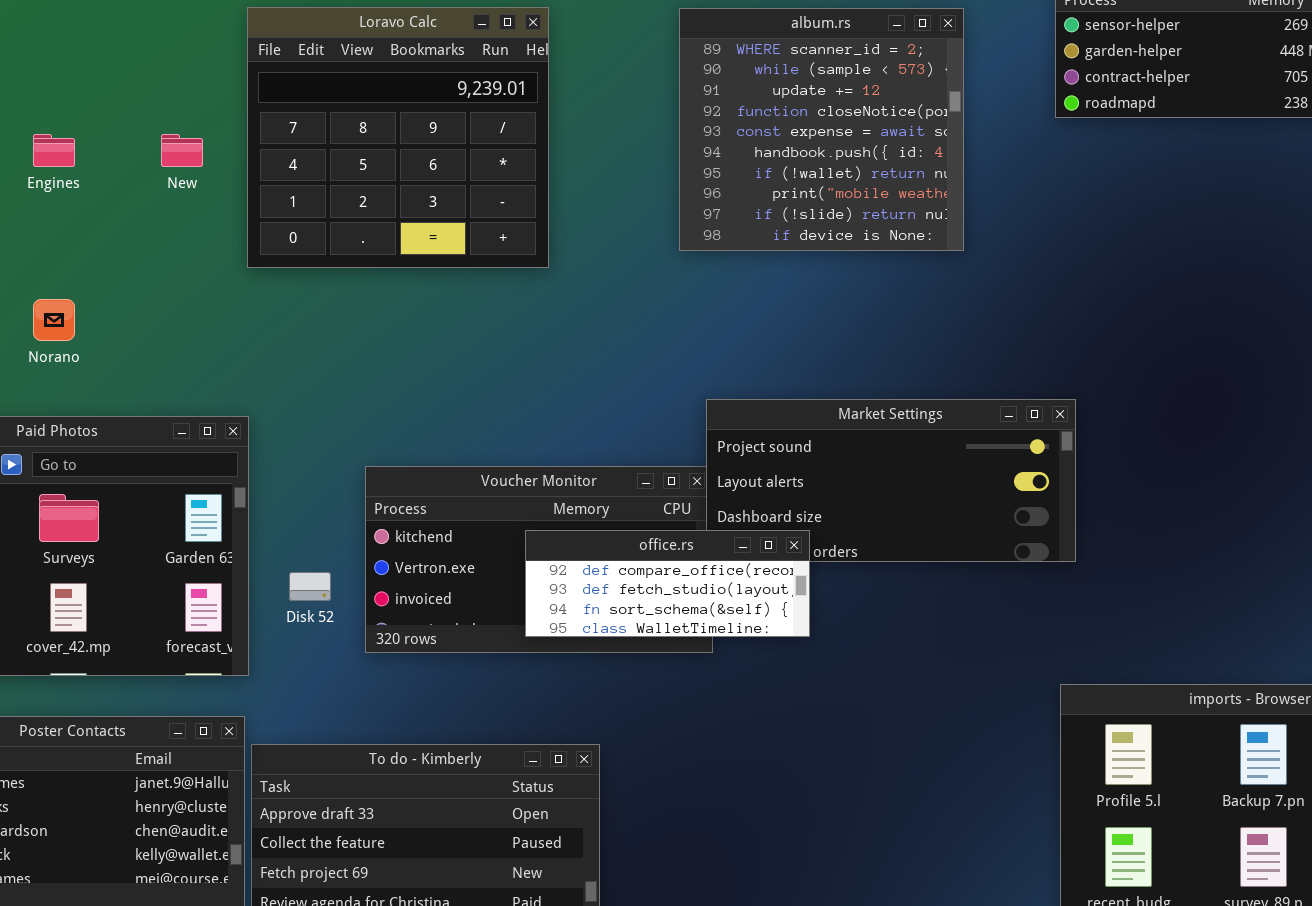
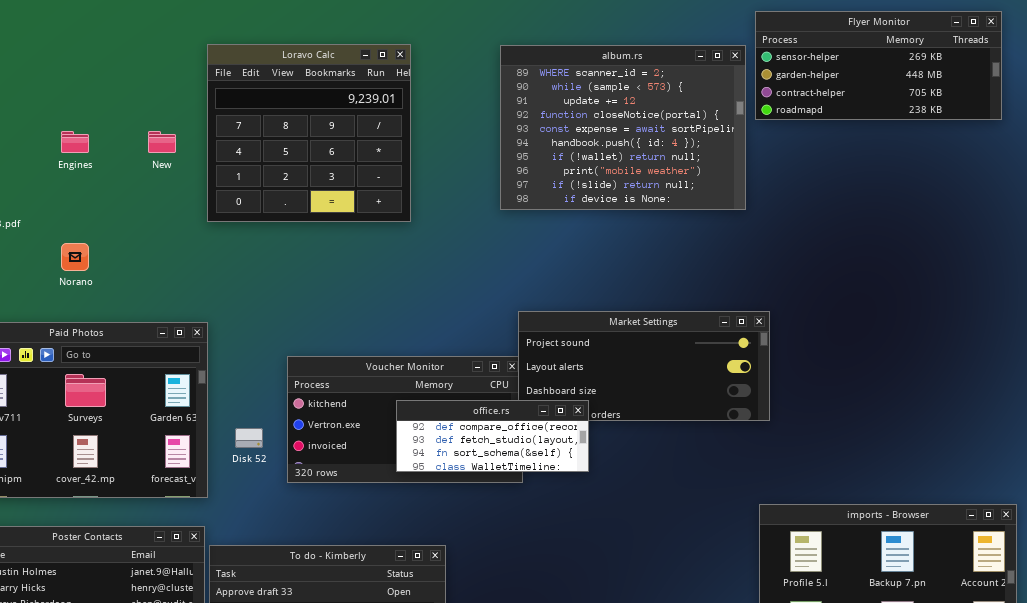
album.rs: [679,8,964,251] -> [500,45,746,210], resized

